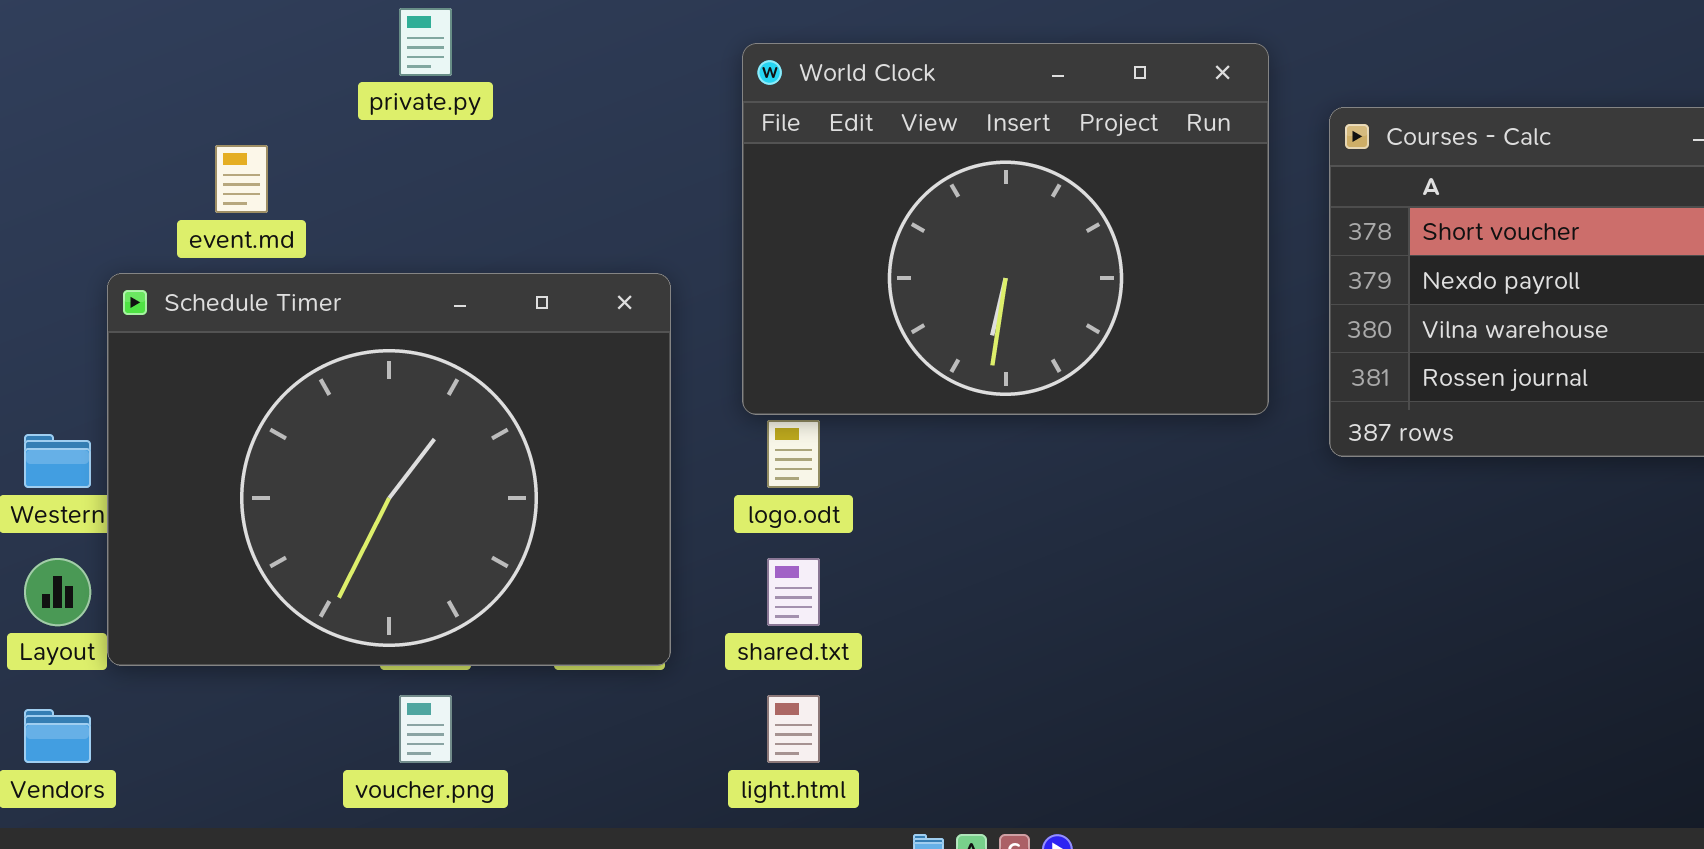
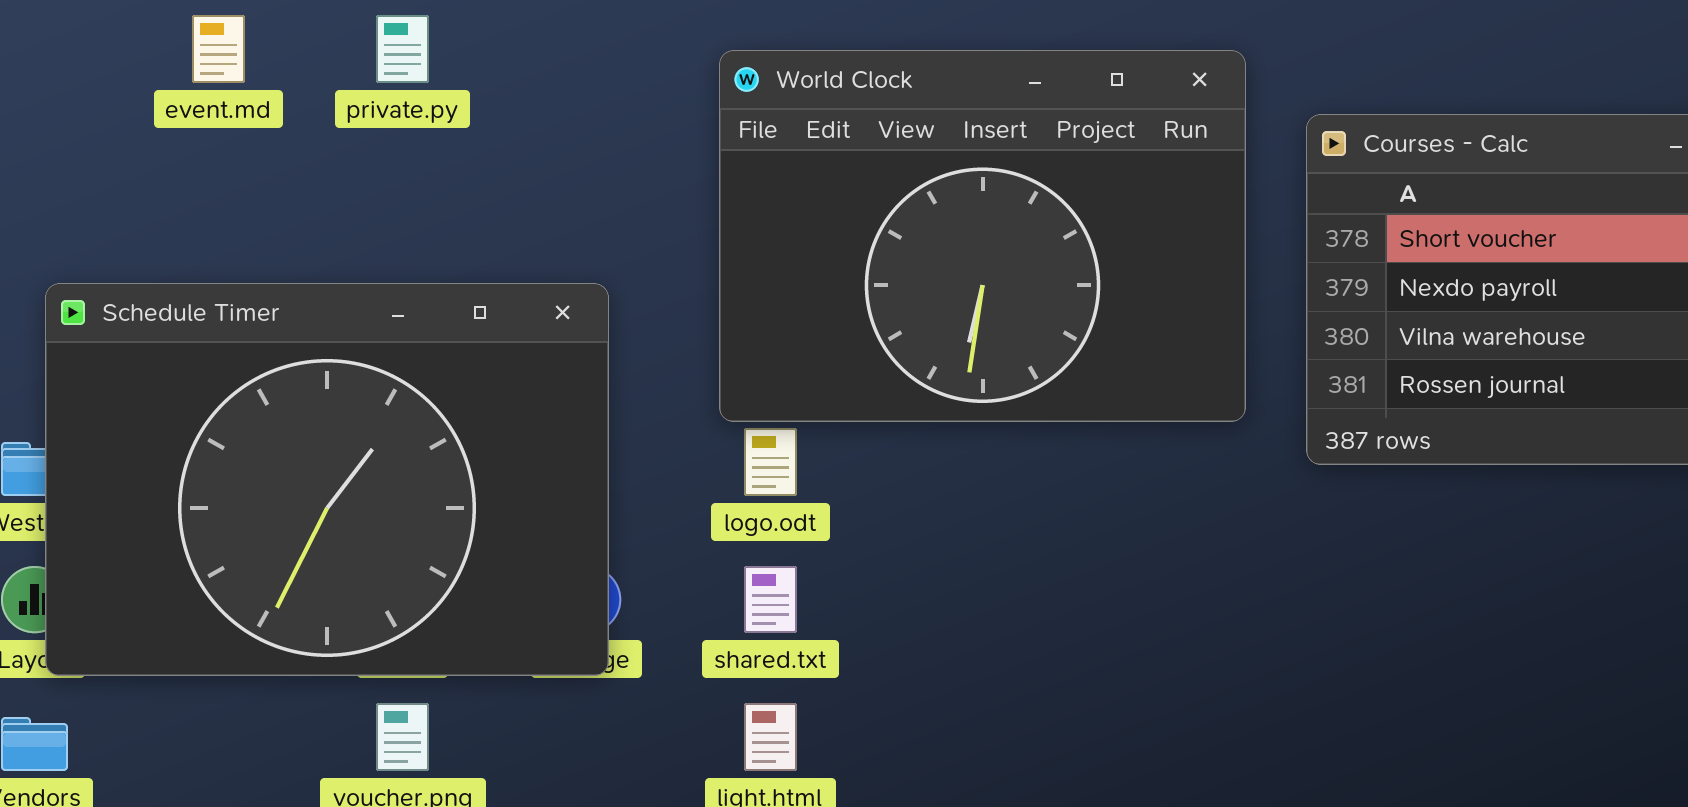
event.md: [215,145,268,213] -> [192,15,245,83], moved
Schedule Timer: [107,273,671,666] -> [45,283,609,676], moved

